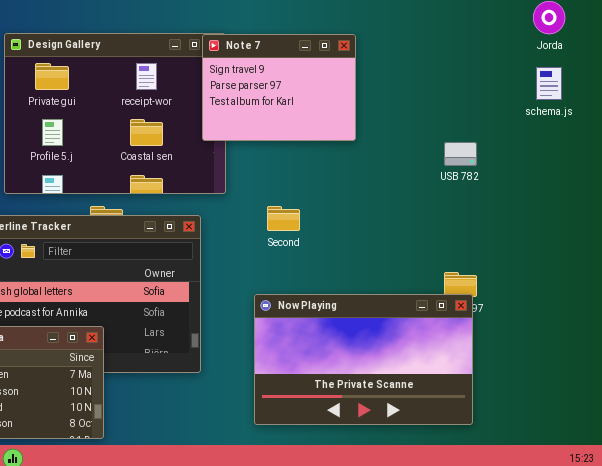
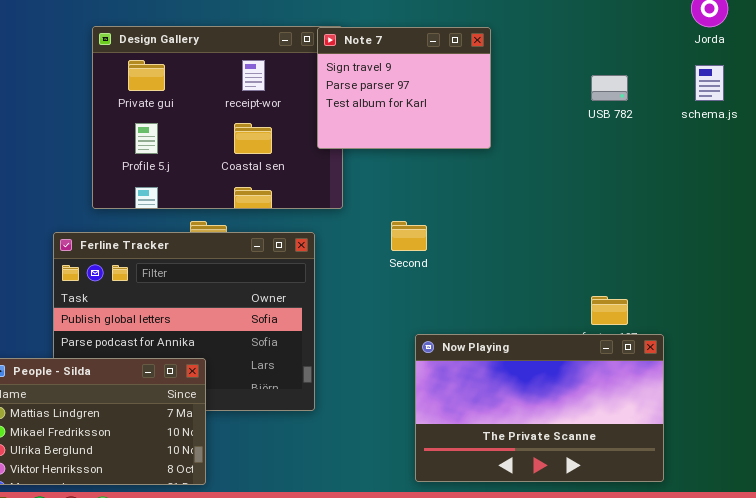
USB 782: [444,142,477,166] -> [591,75,628,101], moved
Now Playing: [254,294,473,425] -> [415,334,664,482], moved

